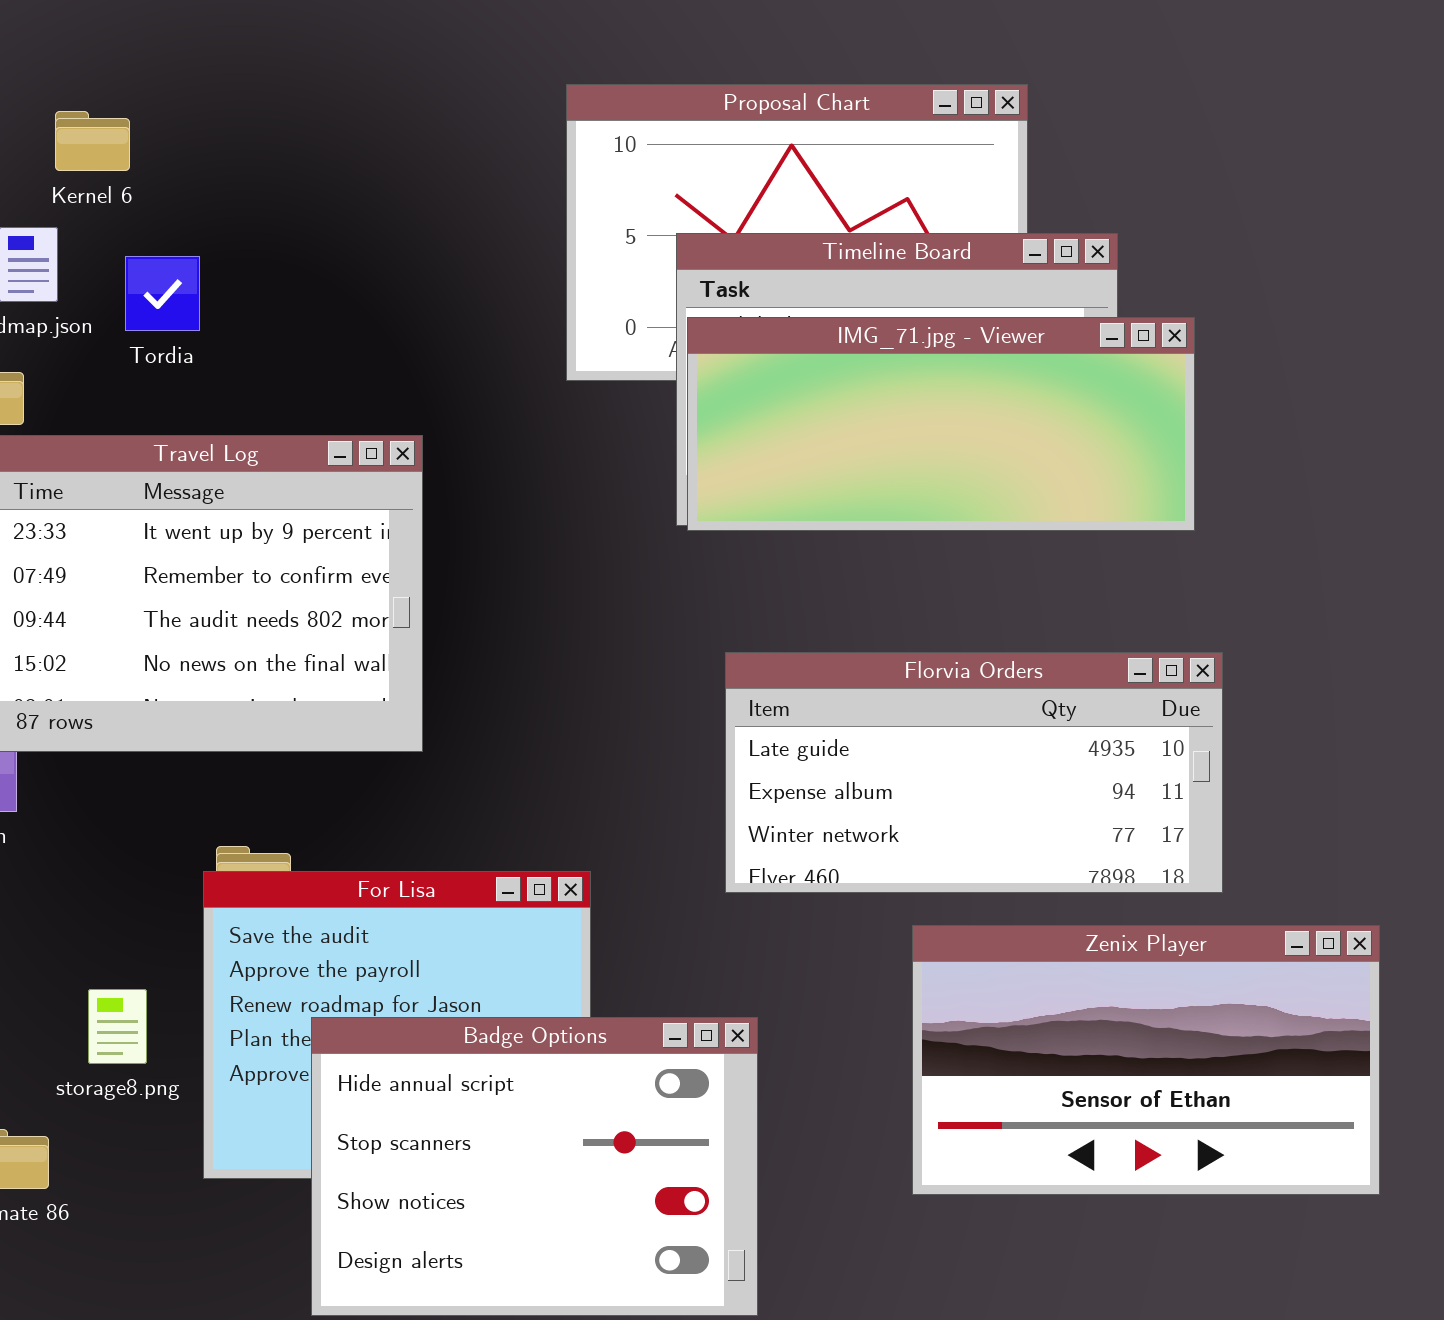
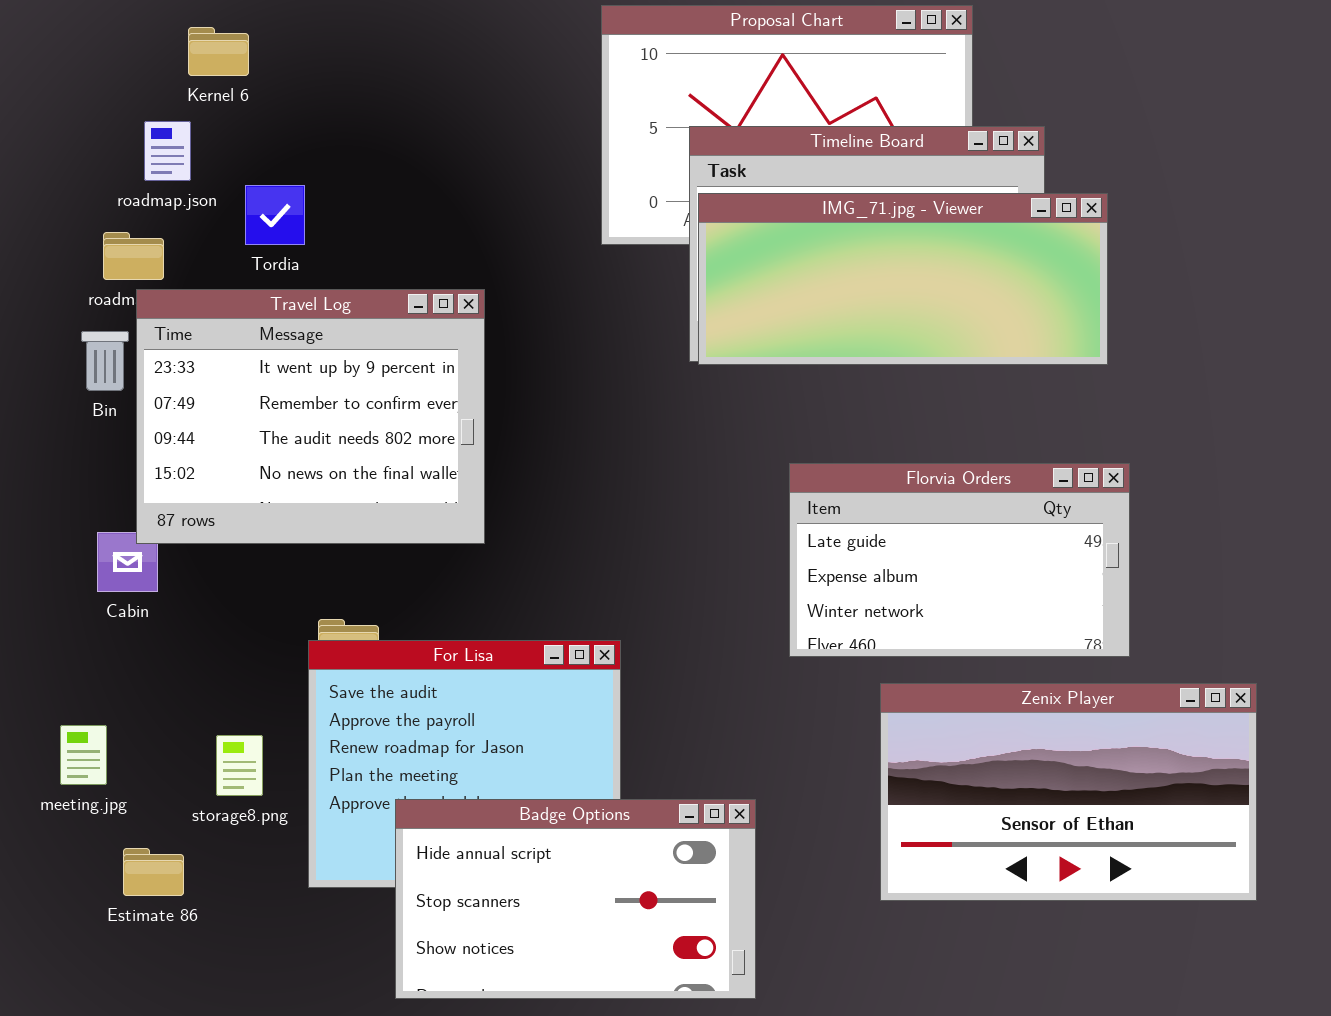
Tordia: [125,256,200,331] -> [245,185,305,245], moved
Florvia Orders: [725,652,1223,893] -> [789,463,1130,657], resized
Badge Options: [311,1017,758,1316] -> [395,799,756,999], resized

